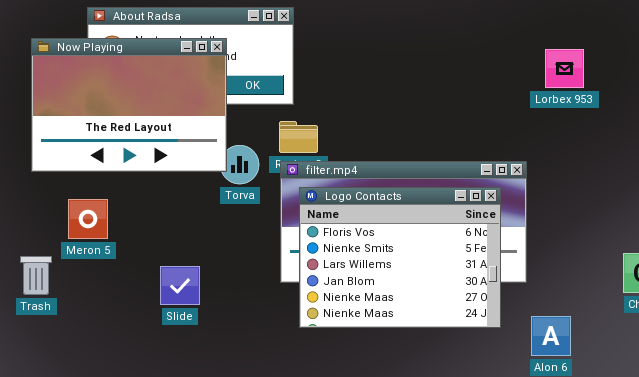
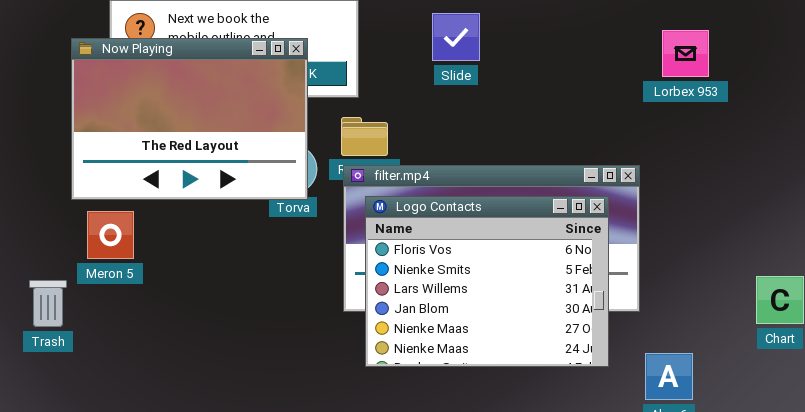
Now Playing: [31,38,227,172] -> [71,38,308,200], moved
Slide: [160,266,200,305] -> [432,13,480,61], moved

